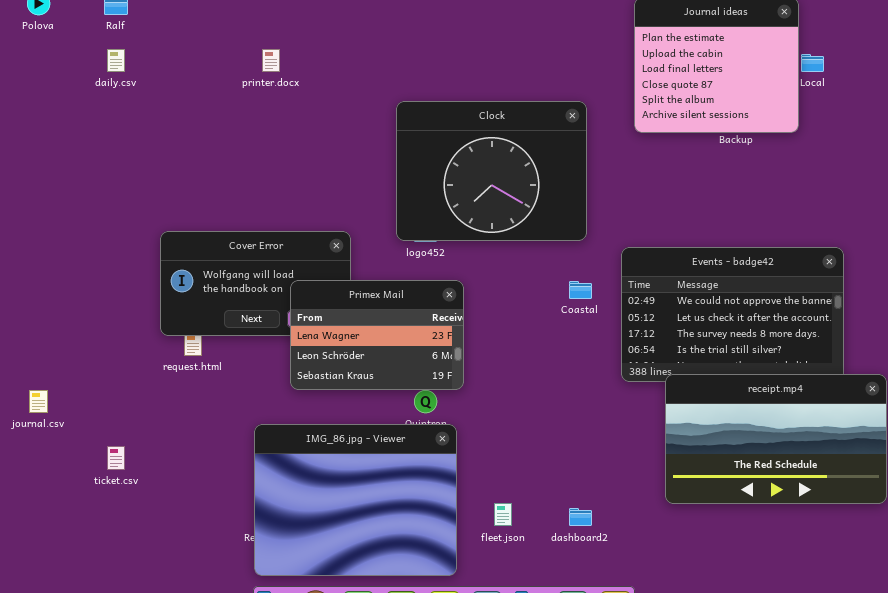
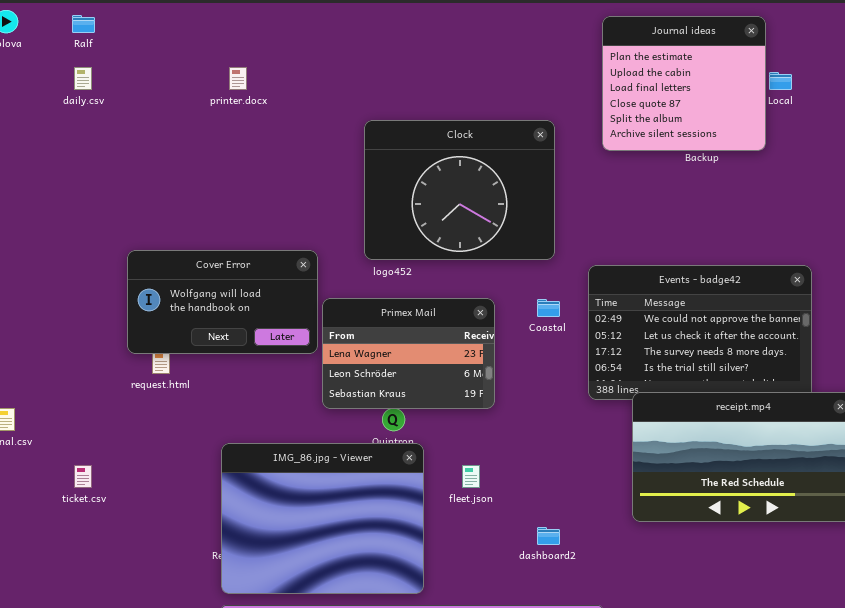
Primex Mail: [290,280,464,390] -> [322,298,495,409], moved
fleet.json: [494,503,512,526] -> [462,465,480,488], moved

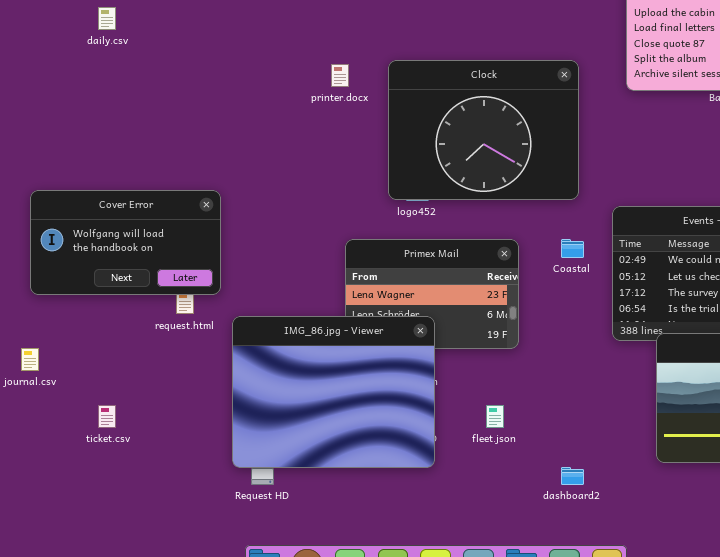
printer.docx: [229,67,247,90] -> [331,64,349,87], moved
Cover Error: [127,250,318,354] -> [30,190,221,295], moved
IMG_86.jpg - Viewer: [221,443,424,594] -> [232,316,435,468], moved

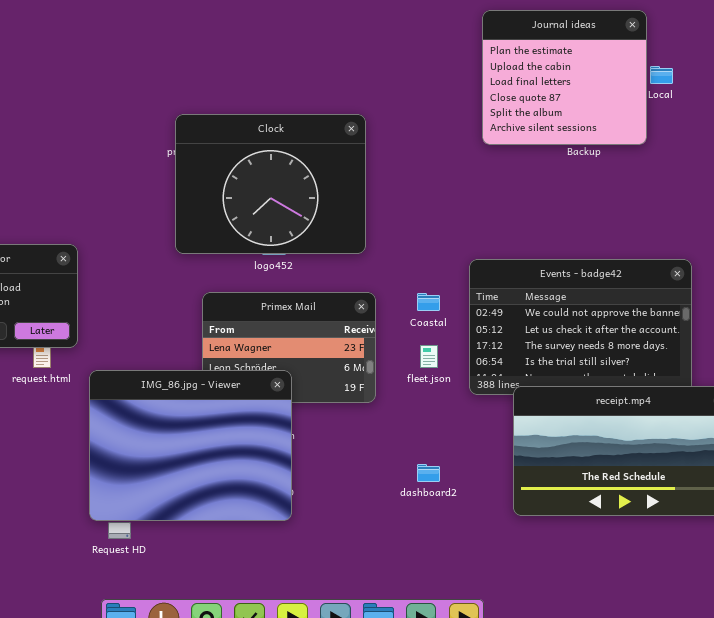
Clock: [388,60,579,200] -> [175,114,366,254], moved
fleet.json: [486,405,504,428] -> [420,345,438,368], moved
dashboard2: [561,467,584,485] -> [417,464,440,482], moved

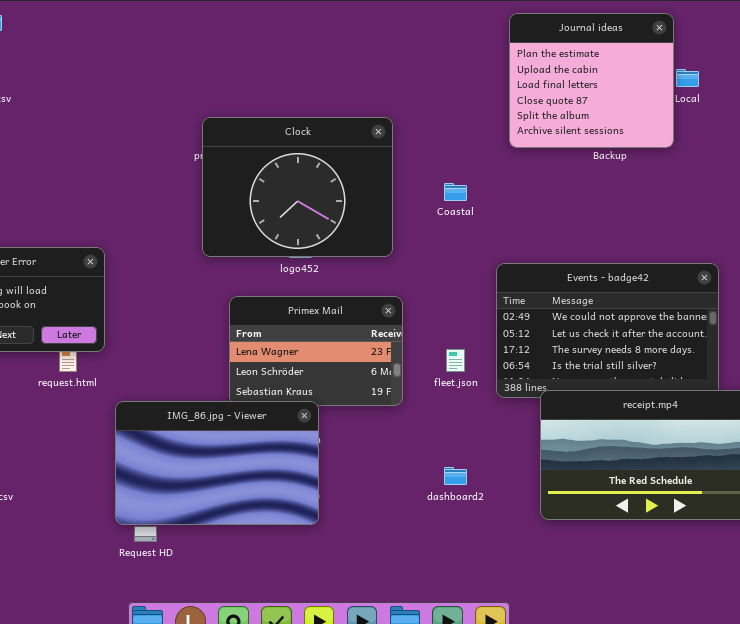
Coastal: [417,293,440,311] -> [444,183,467,201], moved
IMG_86.jpg - Viewer: [89,370,292,521] -> [115,401,319,525], resized

